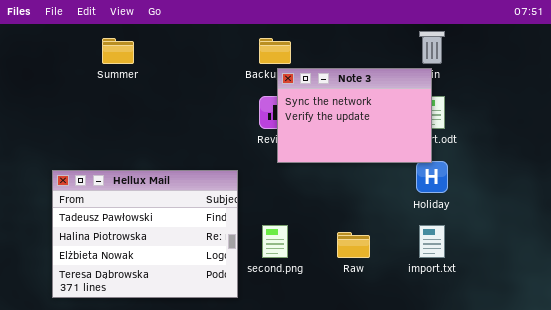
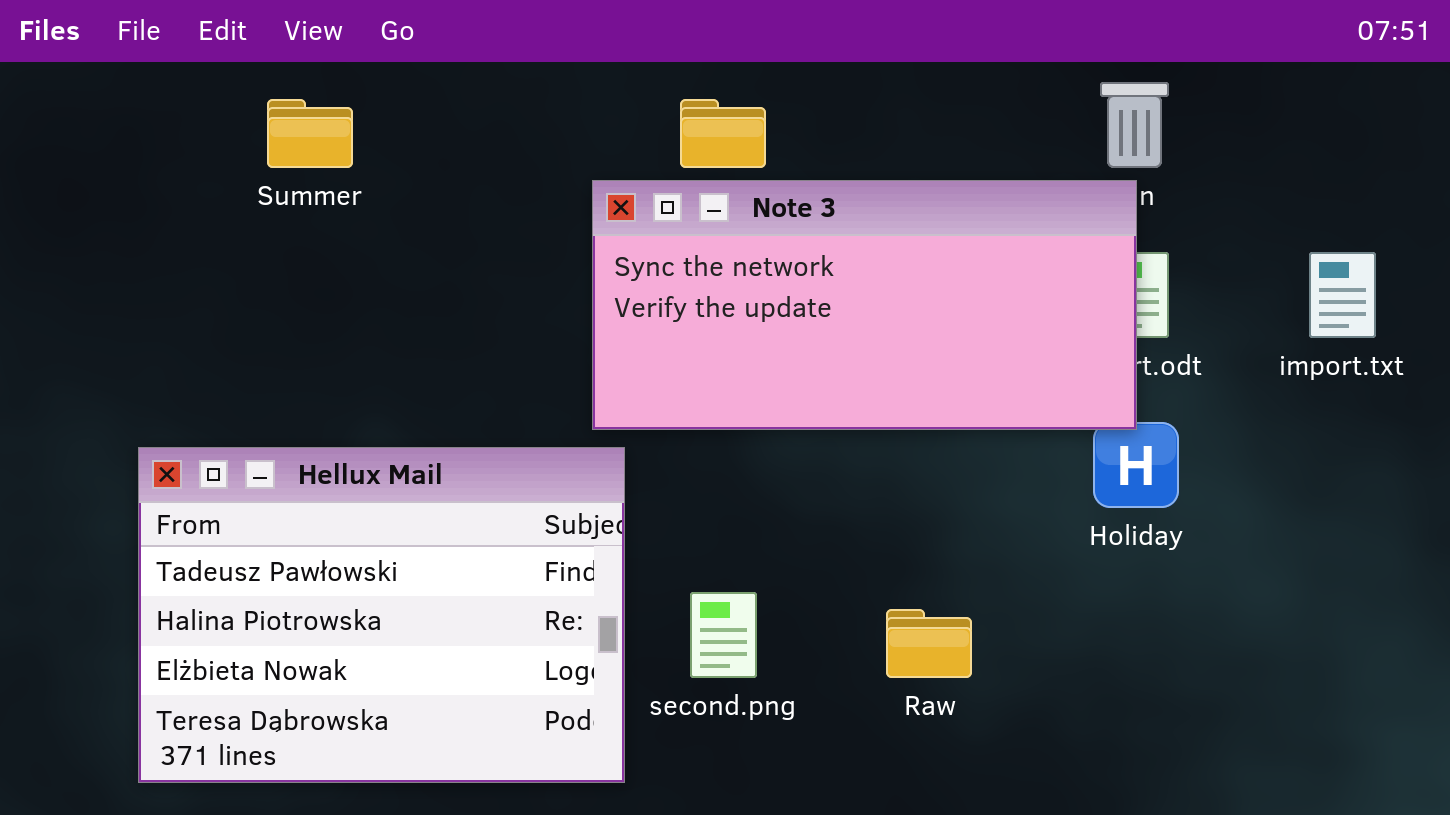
Note 3: [277,68,432,163] -> [592,180,1137,430], resized
import.txt: [419,225,445,258] -> [1309,252,1376,338], moved

